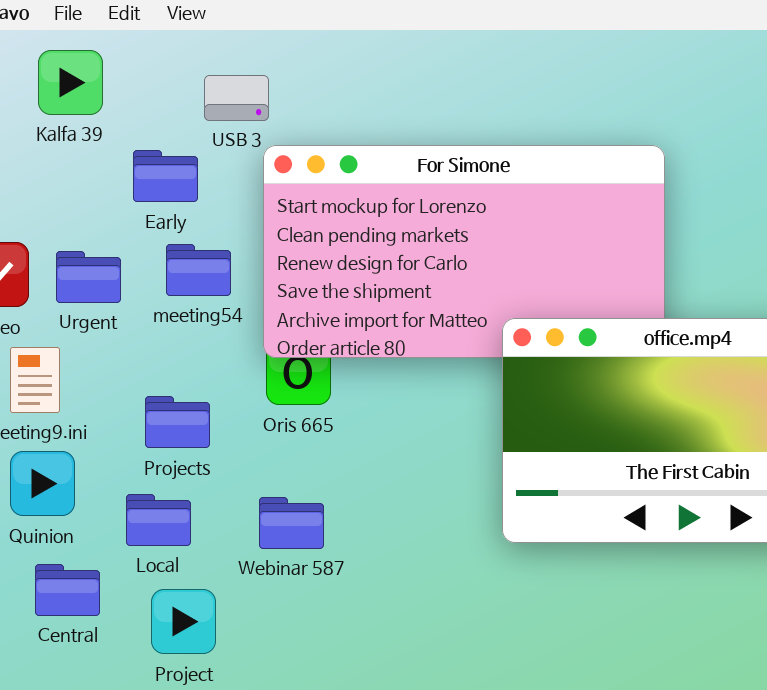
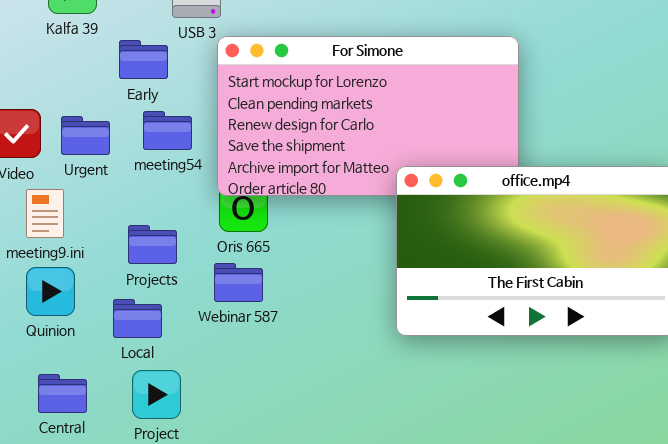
Webinar 587: [259,497,324,549] -> [214,263,263,302], moved
Central: [35,564,100,616] -> [38,374,87,413], moved

